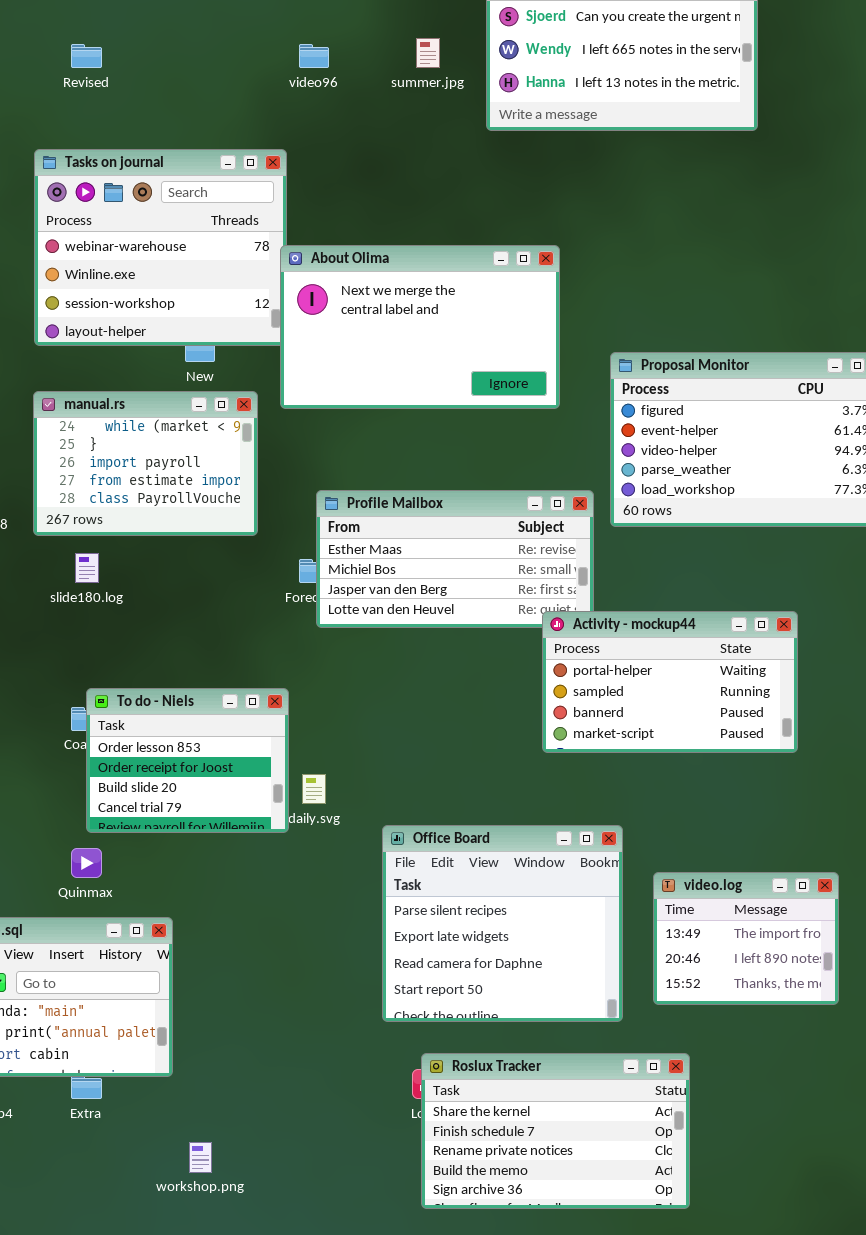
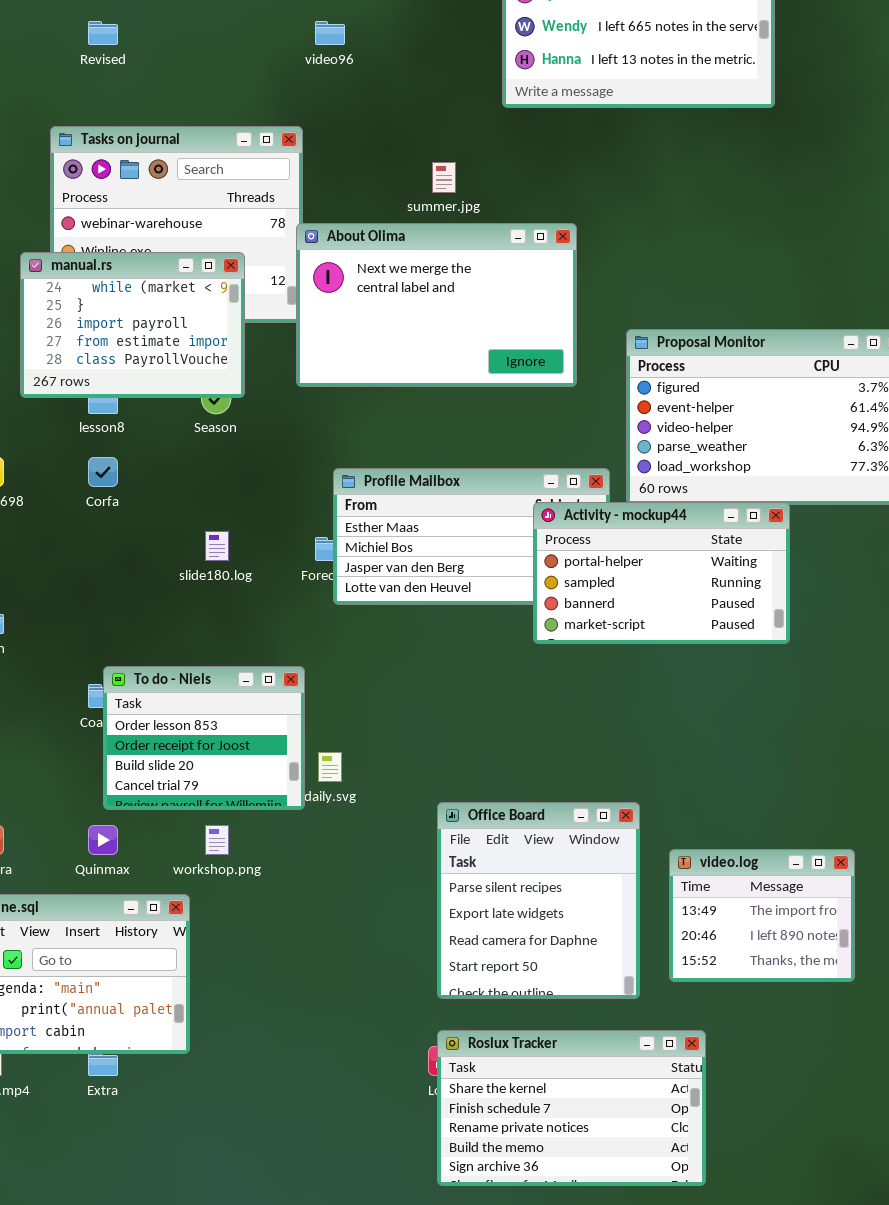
summer.jpg: [416,38,440,68] -> [432,162,456,193], moved
manual.rs: [33,391,258,536] -> [20,252,245,398], moved
slide180.log: [75,553,99,583] -> [205,531,229,561], moved
Activity - mockup44: [542,611,798,753] -> [533,502,790,644], moved
Office Board: [382,825,623,1022] -> [437,802,640,999], resized
workshop.png: [189,1142,212,1173] -> [205,825,229,855], moved

